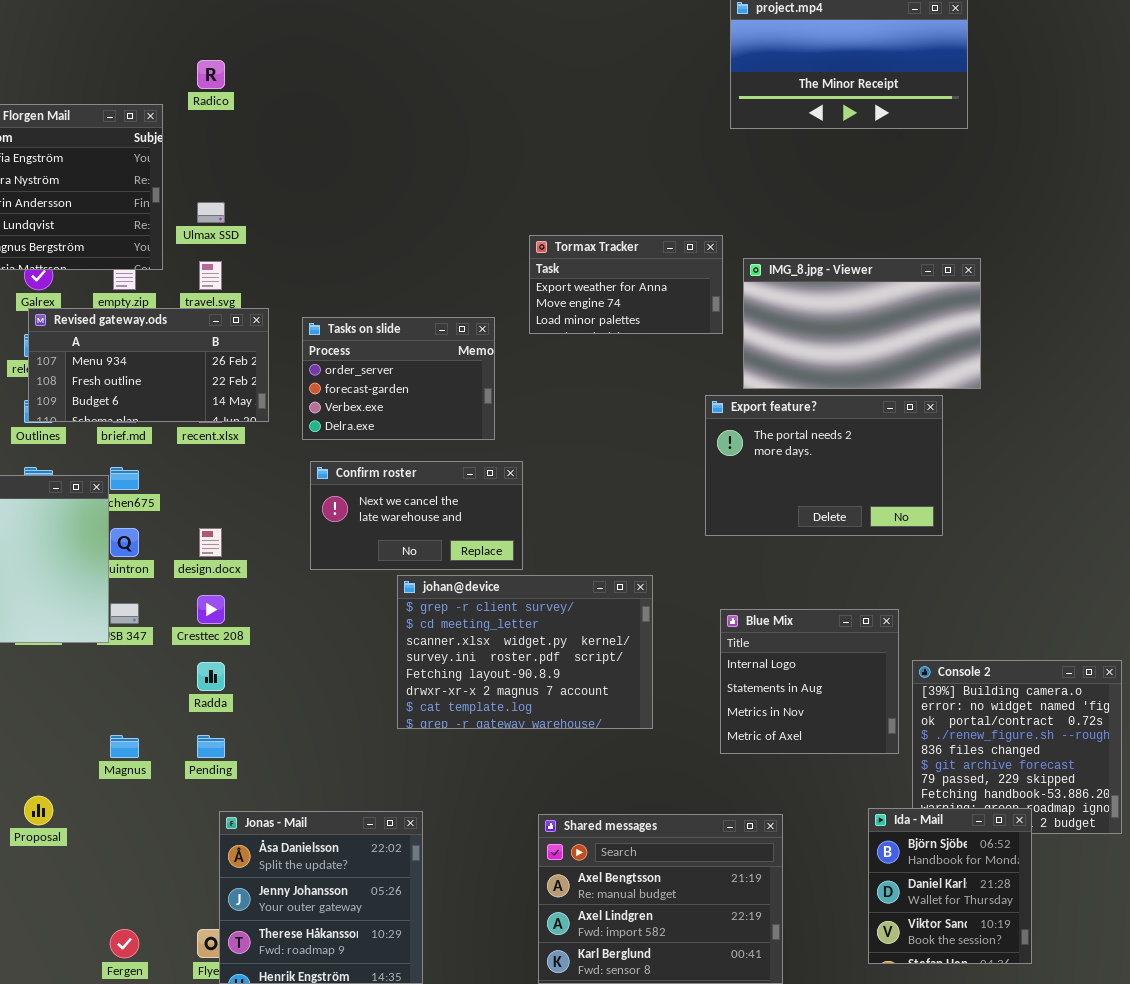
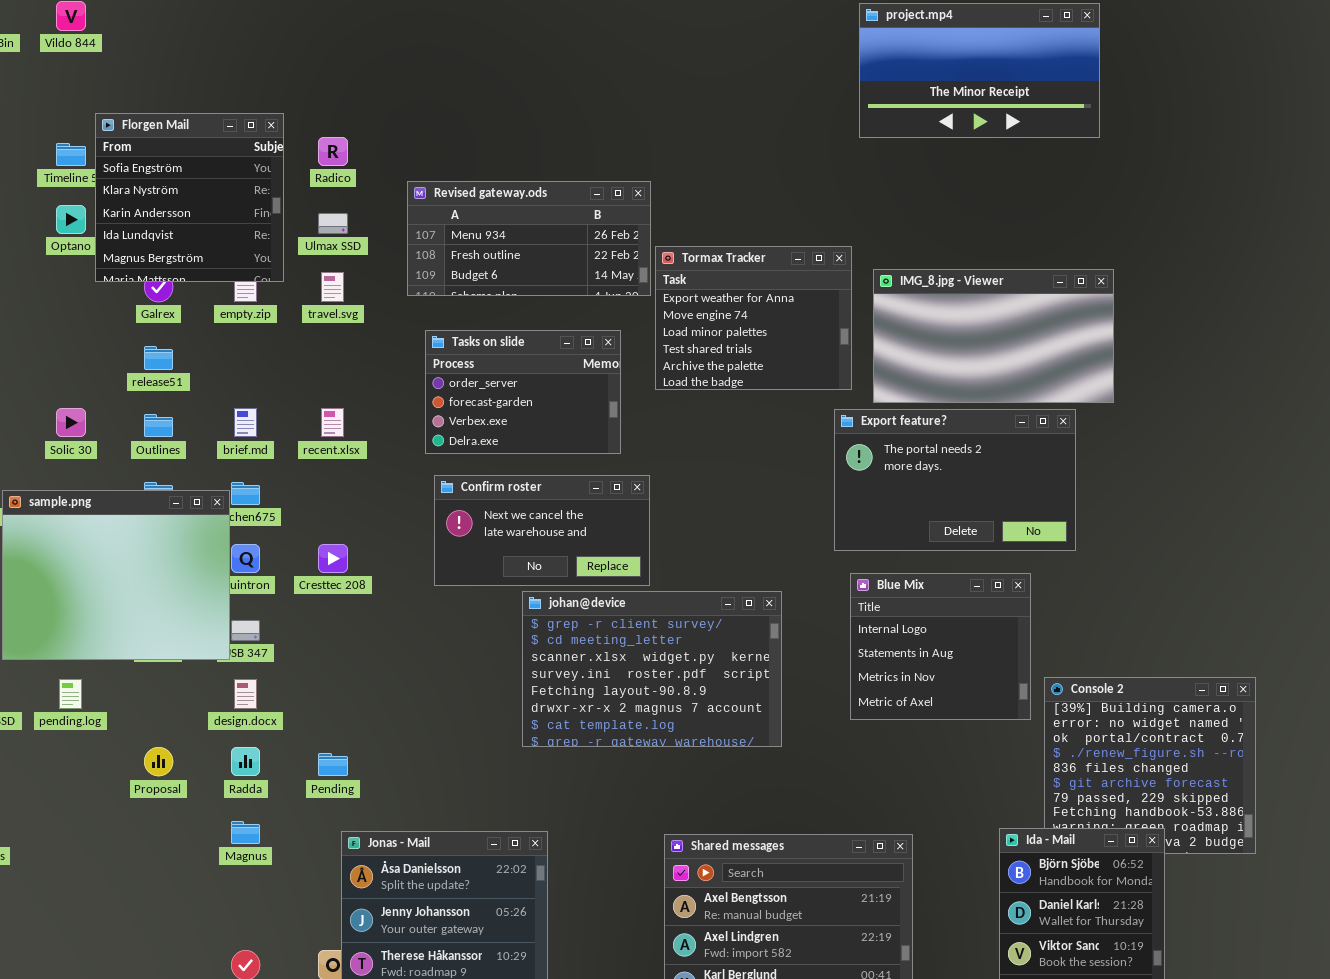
Radico: [197,60,225,89] -> [318,137,348,166], moved
Tormax Tracker: [529,235,723,334] -> [655,246,852,390], resized
Revised gateway.ods: [28,308,269,422] -> [407,181,651,296], moved
design.docx: [199,528,222,557] -> [234,679,257,709], moved
Cresttec 208: [197,595,225,624] -> [318,544,348,573], moved
Blue Mix: [720,609,899,754] -> [850,573,1031,720], moved
Radda: [197,662,225,691] -> [231,747,260,776], moved
Magnus: [110,735,139,758] -> [231,821,260,844], moved
Proposal: [24,796,53,825] -> [144,747,173,776], moved

